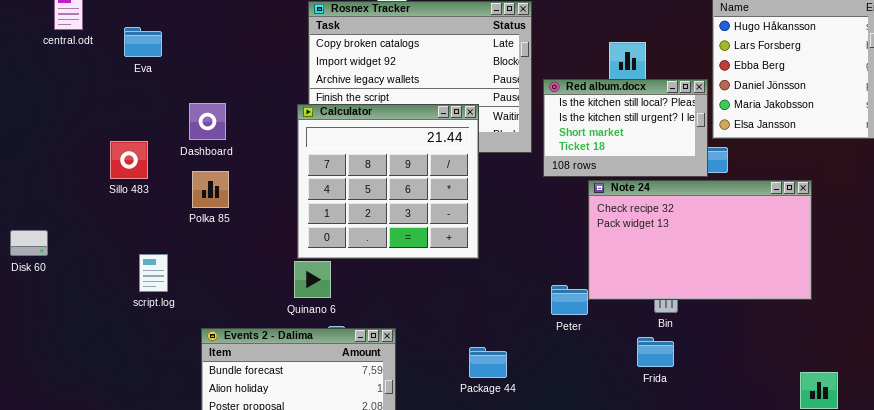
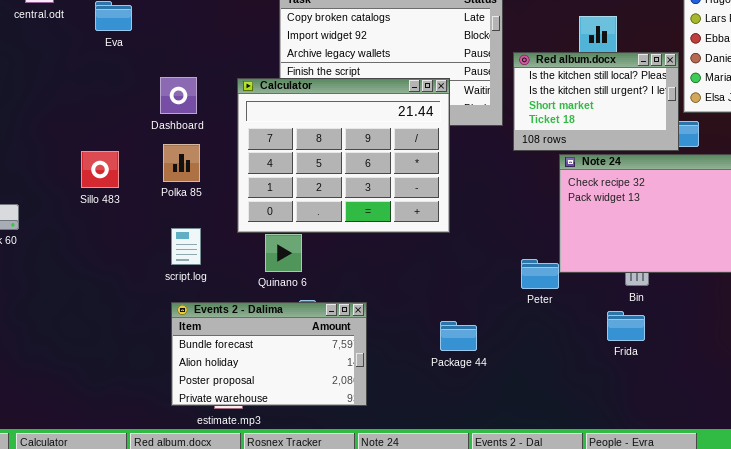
Calculator: [297,104,479,259] -> [237,78,450,233], resized
Sillo 483: [110,141,148,179] -> [81,151,119,188], moved
script.log: [139,254,168,292] -> [171,228,201,265], moved

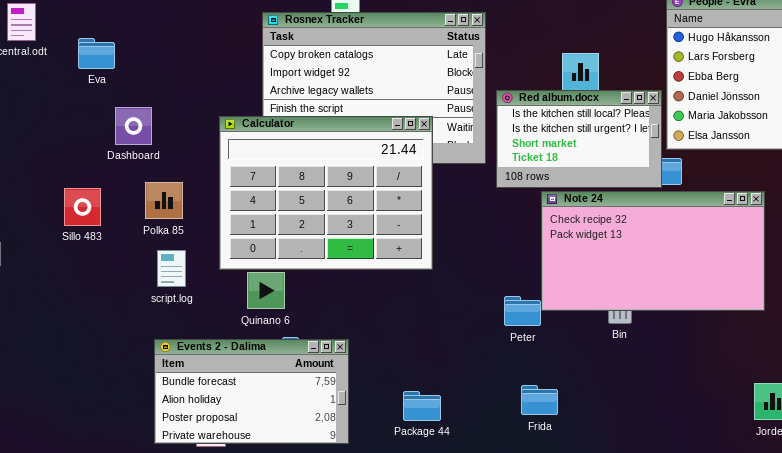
Dashboard: [160,77,197,114] -> [115,107,152,145], moved
script.log: [171,228,201,265] -> [157,250,186,287], moved
Frida: [607,311,645,341] -> [521,385,558,415], moved
Package 44: [440,321,477,351] -> [403,391,441,421], moved

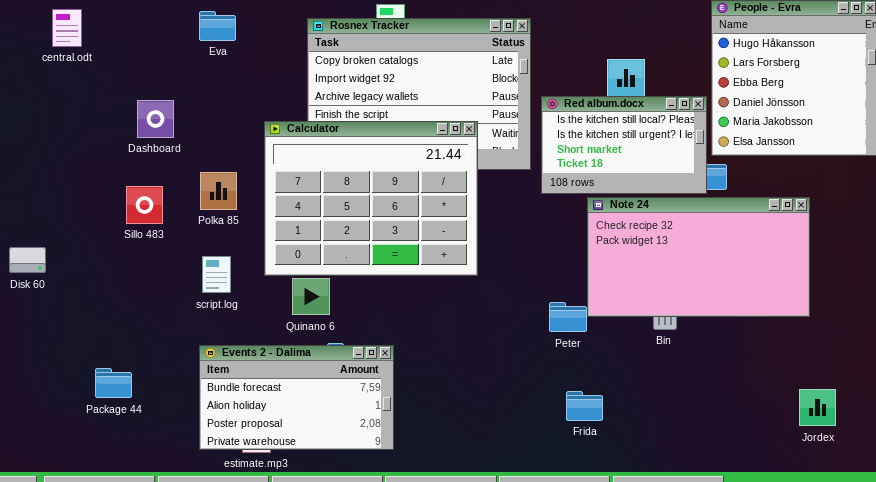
Eva: [78,38,115,69] -> [199,11,236,41], moved
Dashboard: [115,107,152,145] -> [137,100,174,138], moved
Polka 85: [145,182,183,219] -> [200,172,237,210], moved
Sillo 483: [64,188,101,226] -> [126,186,163,224], moved
Package 44: [403,391,441,421] -> [95,368,132,398], moved

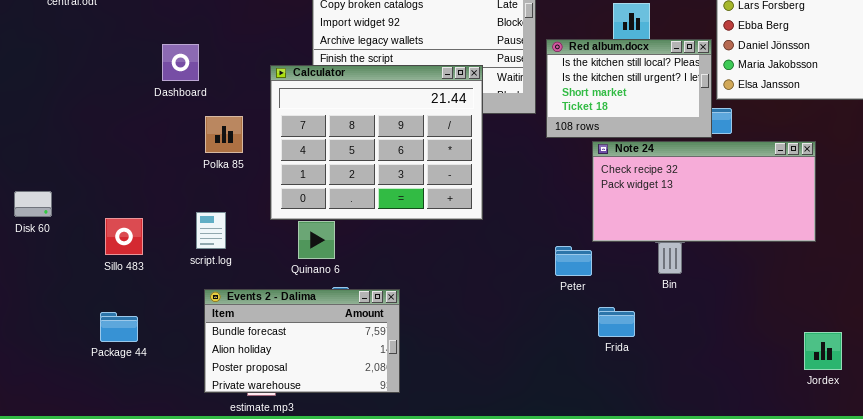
Dashboard: [137,100,174,138] -> [162,44,199,81], moved
Sillo 483: [126,186,163,224] -> [105,218,143,255], moved
Note 24: [587,197,810,317] -> [592,141,816,242], resized
script.log: [202,256,231,293] -> [196,212,226,249], moved
Frida: [566,391,603,421] -> [598,307,635,337], moved

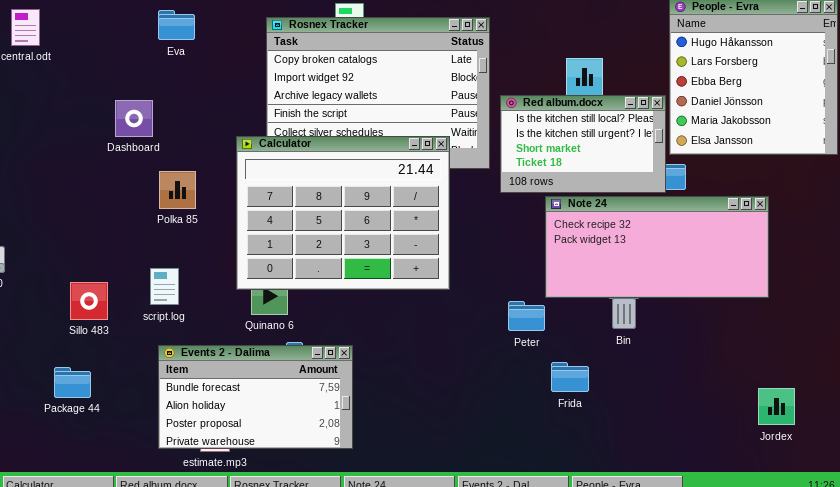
Calculator: [270,65,483,220] -> [236,136,450,290], moved
Sillo 483: [105,218,143,255] -> [70,282,108,320], moved

